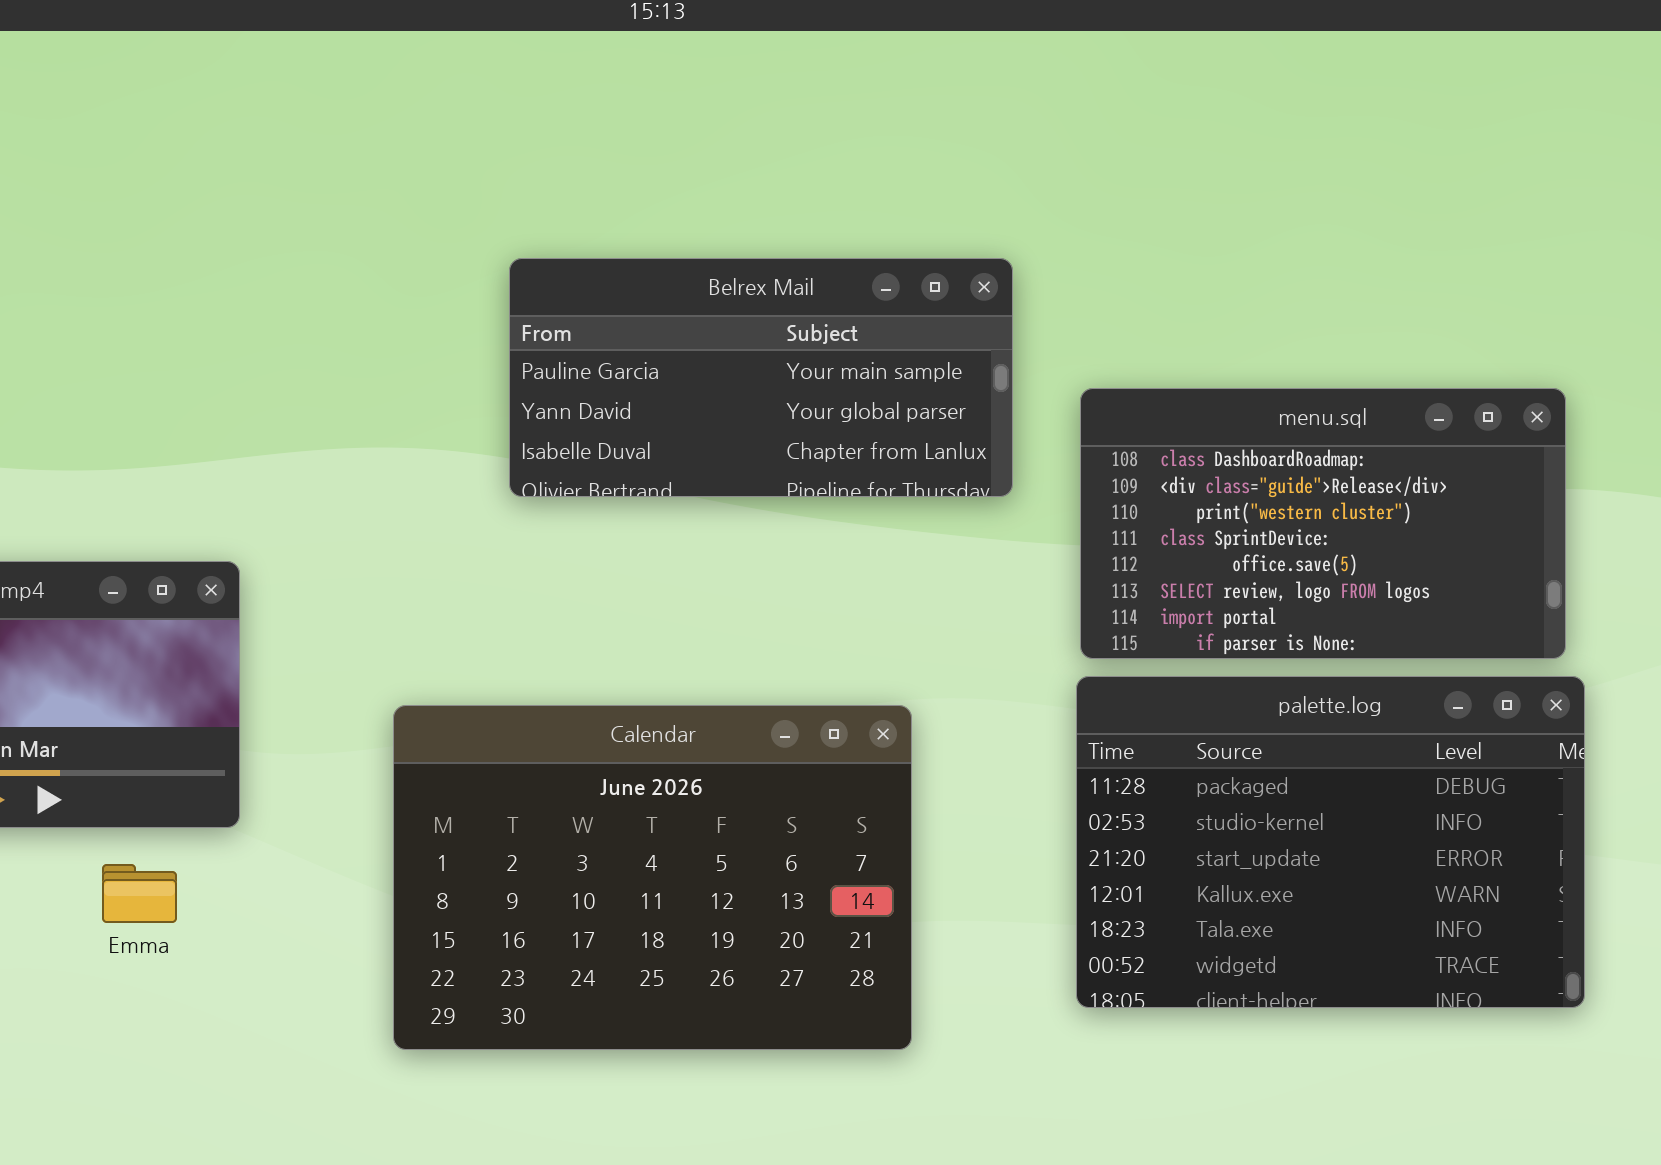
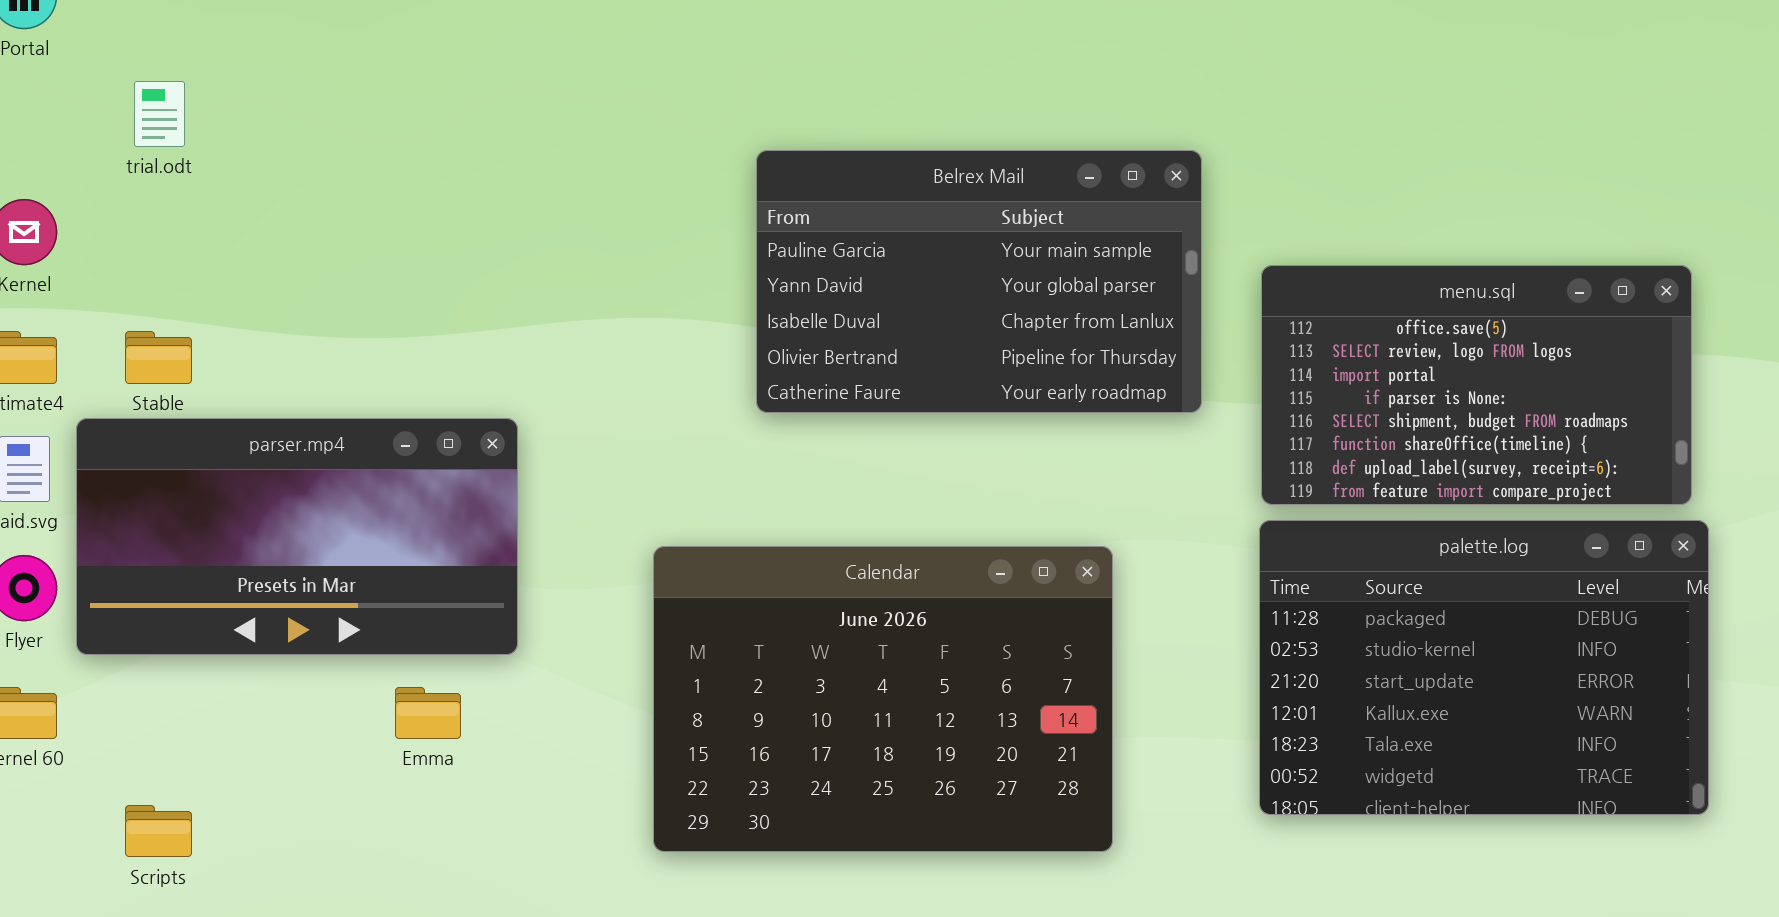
Belrex Mail: [509,258,1013,497] -> [756,150,1202,413], resized
menu.sql: [1080,388,1566,659] -> [1261,265,1692,505], scrolled down 4 rows

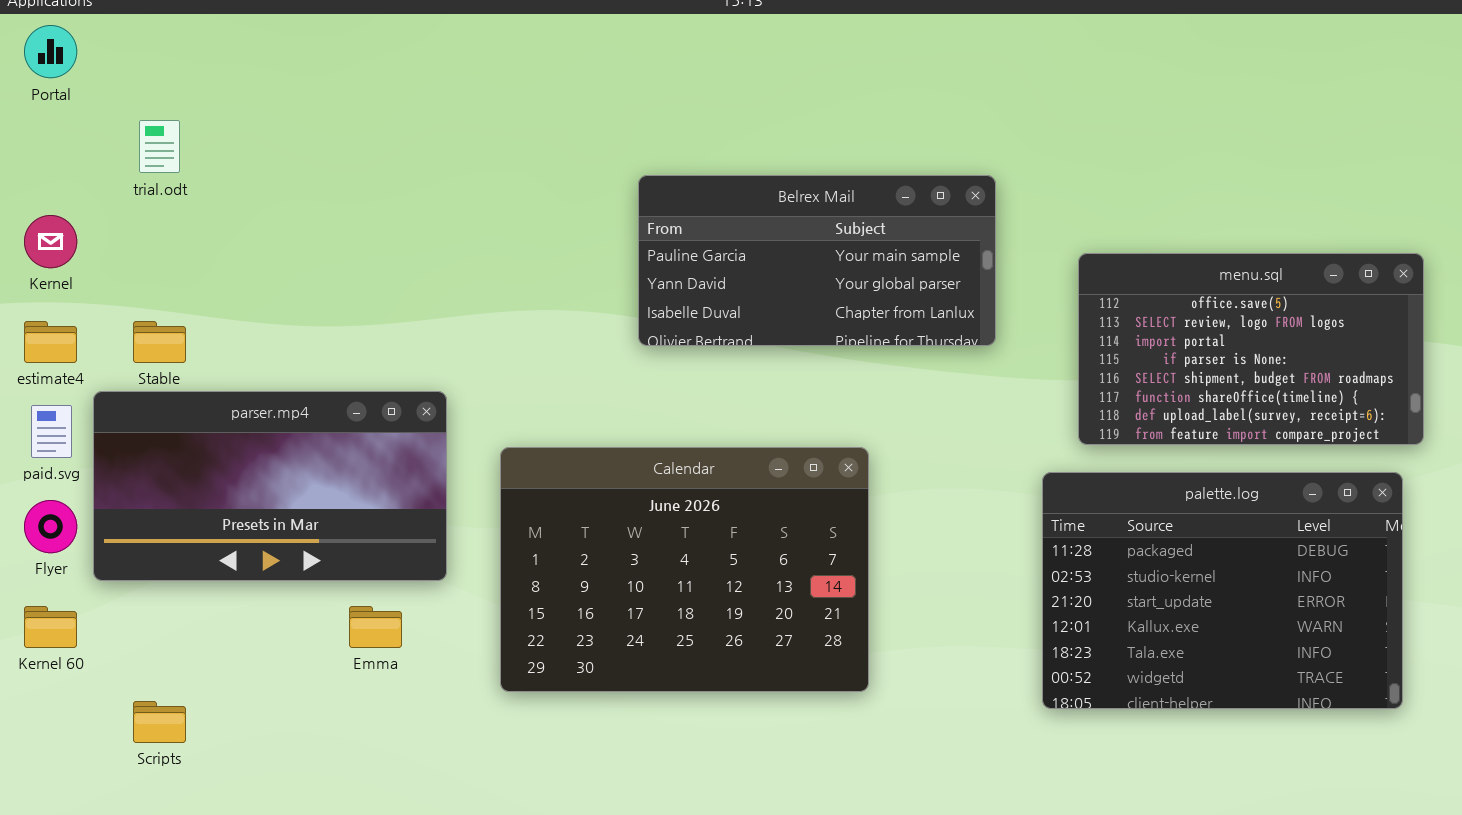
Belrex Mail: [756,150,1202,413] -> [638,175,996,346], resized
menu.sql: [1261,265,1692,505] -> [1078,253,1424,445], moved
Calendar: [653,546,1113,852] -> [500,447,869,692], moved

